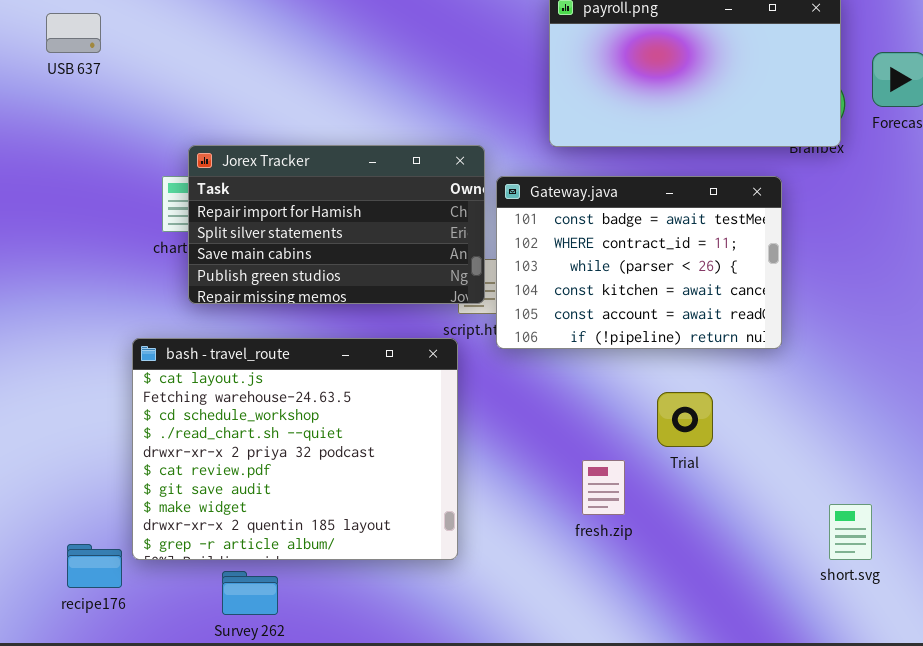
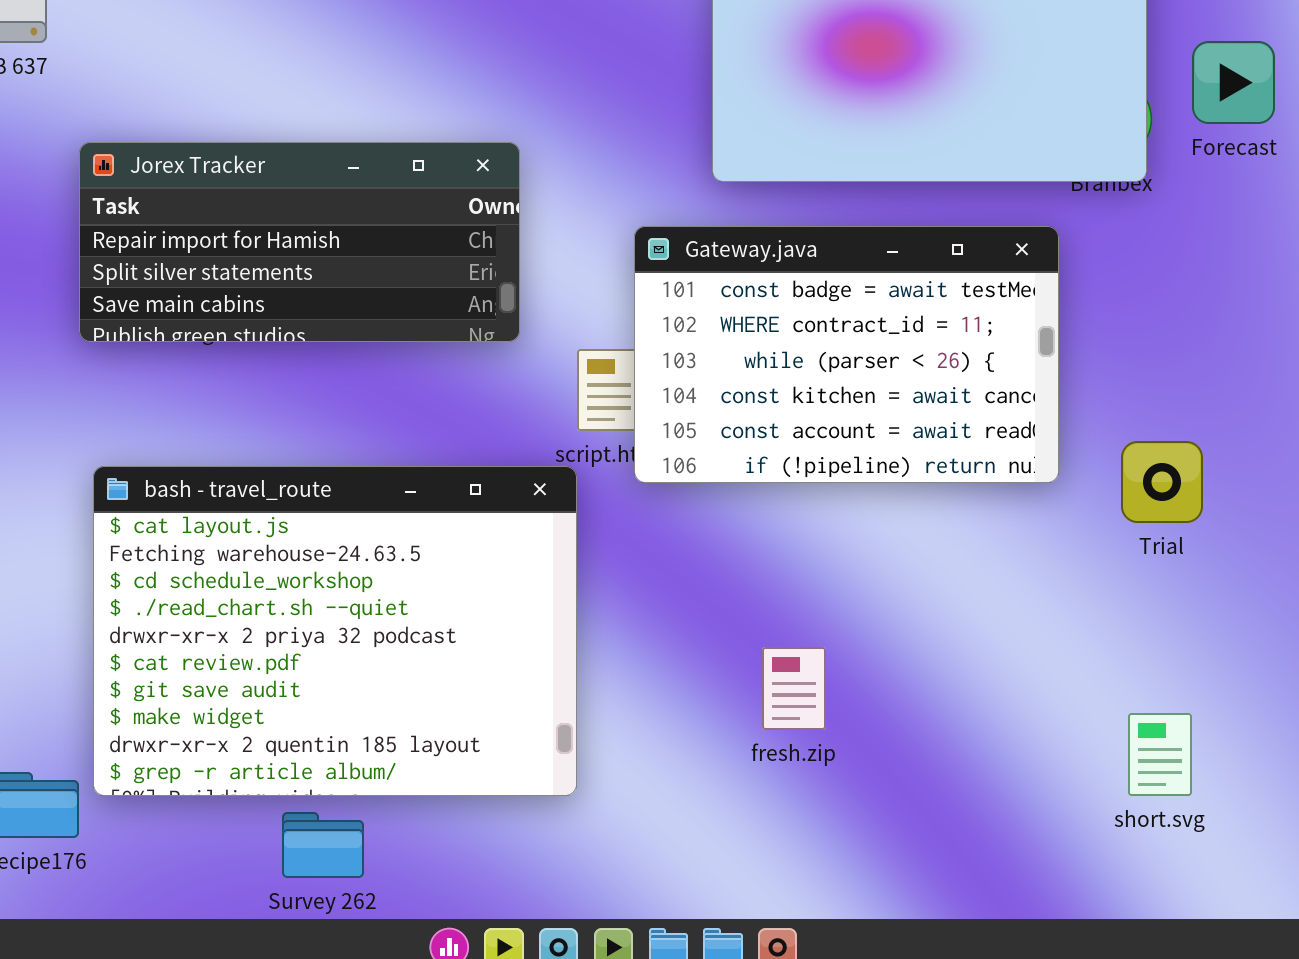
Jorex Tracker: [188,145,485,304] -> [79,142,520,342], moved, resized
Trial: [657,392,713,447] -> [1121,441,1203,523], moved
Survey 262: [222,571,278,615] -> [282,812,364,878], moved

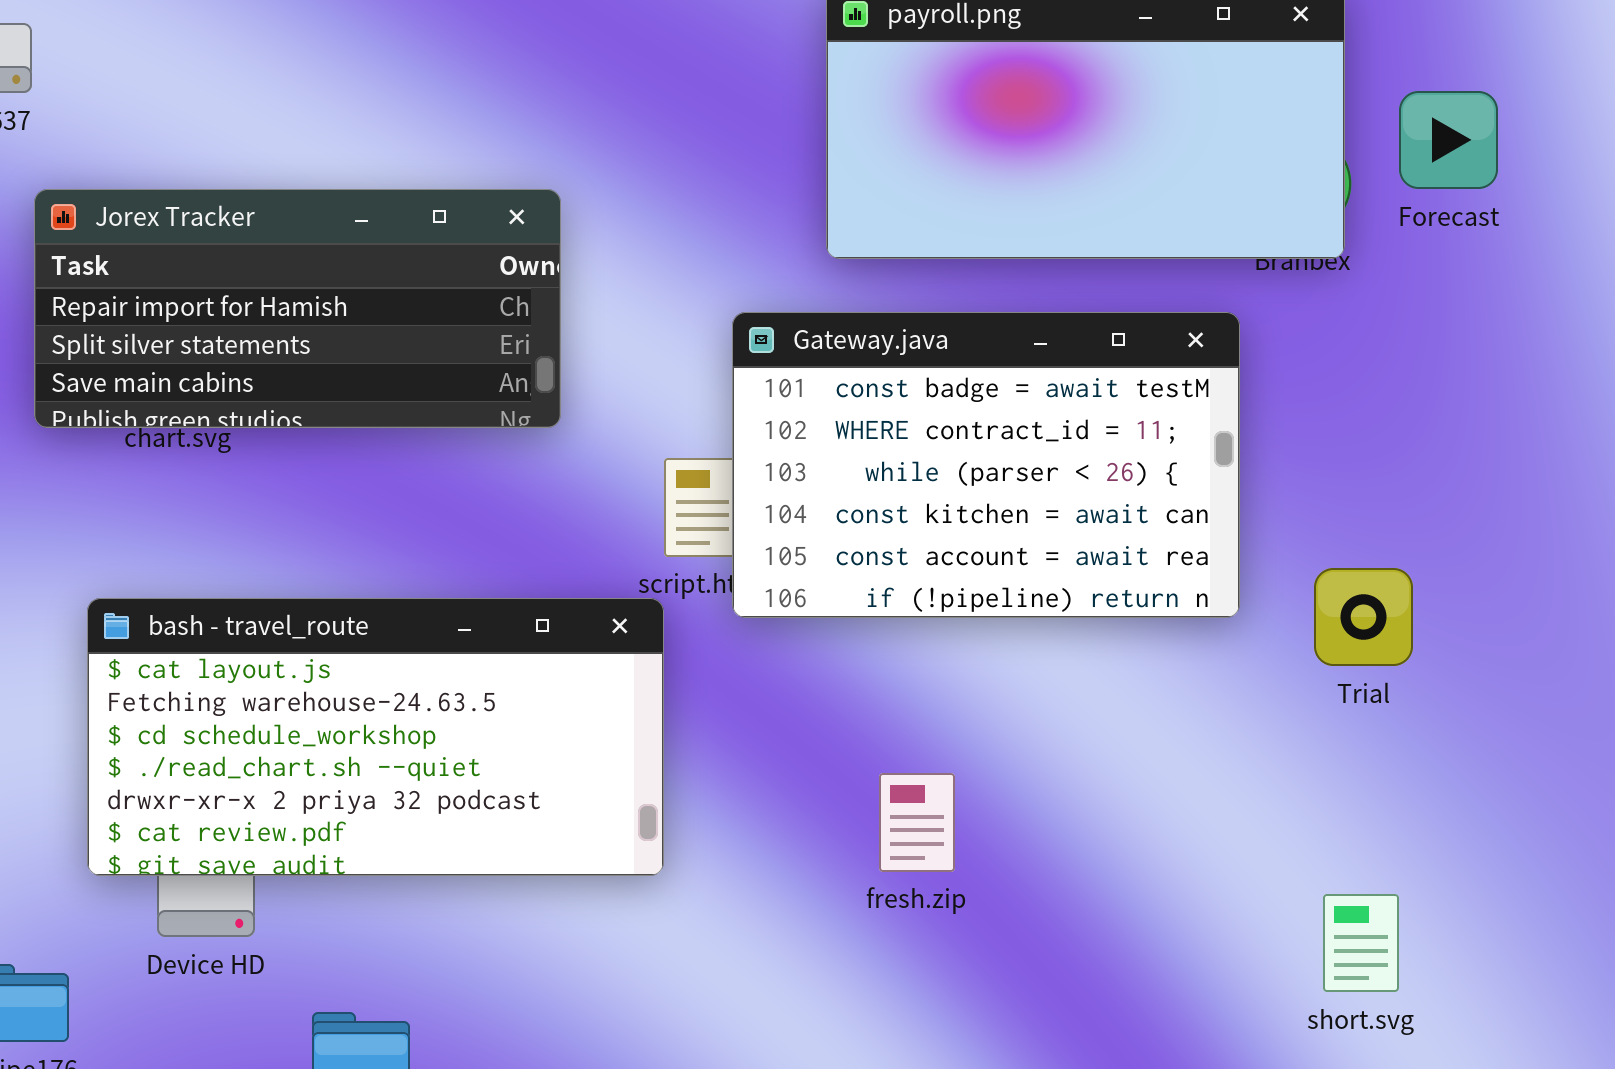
Jorex Tracker: [79,142,520,342] -> [34,189,561,428], moved
bash - travel_route: [93,466,577,796] -> [87,598,664,876], resized
fresh.zip: [762,647,826,730] -> [879,773,955,872], moved

